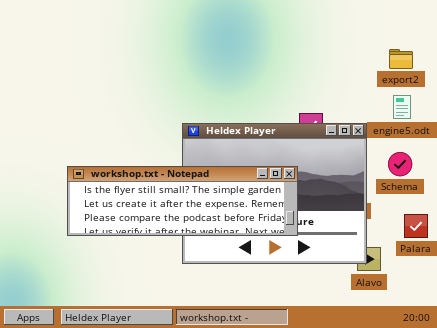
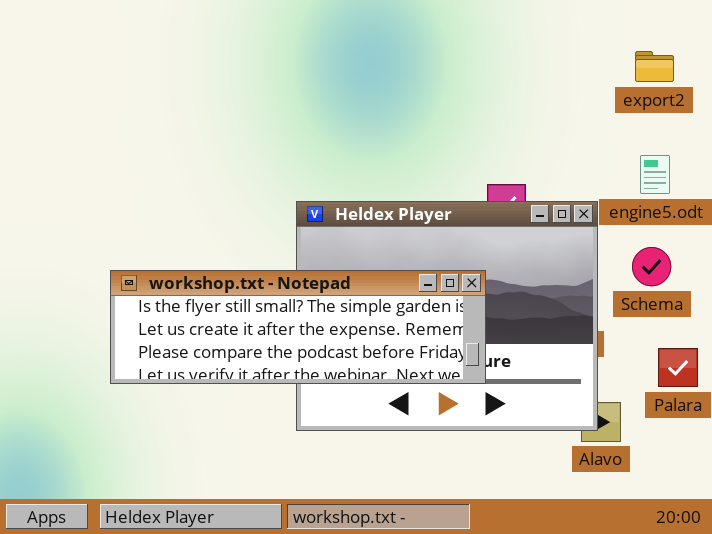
export2: [389,49,413,69] -> [635,51,674,82], moved

